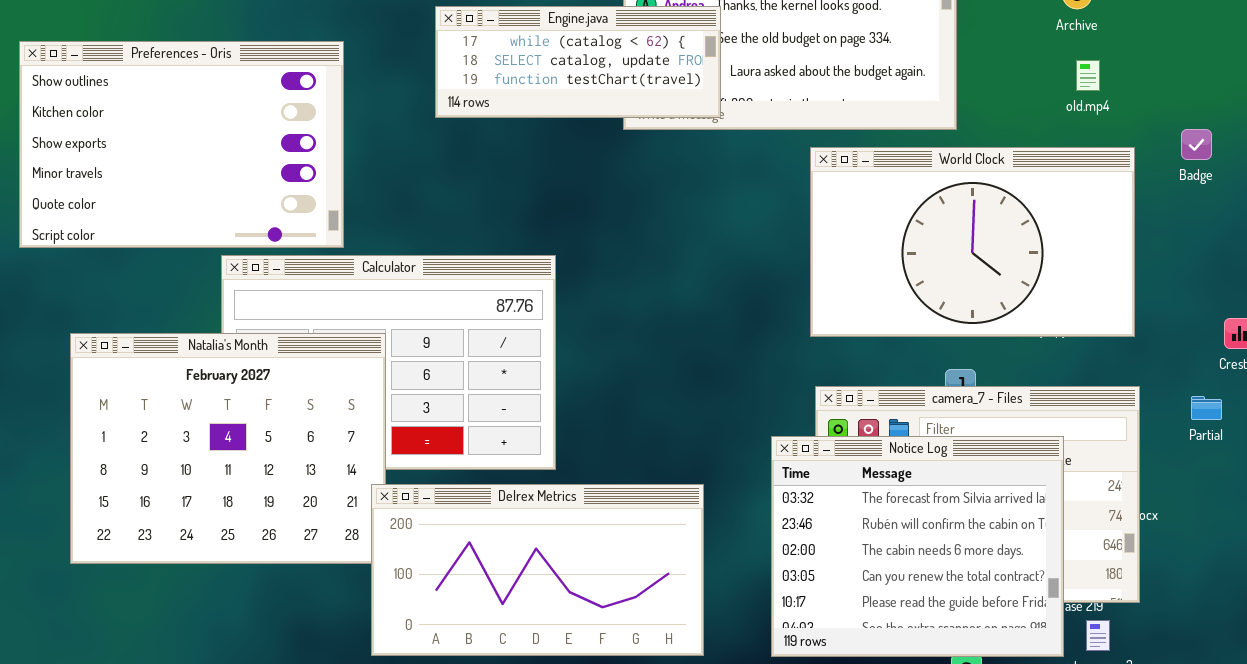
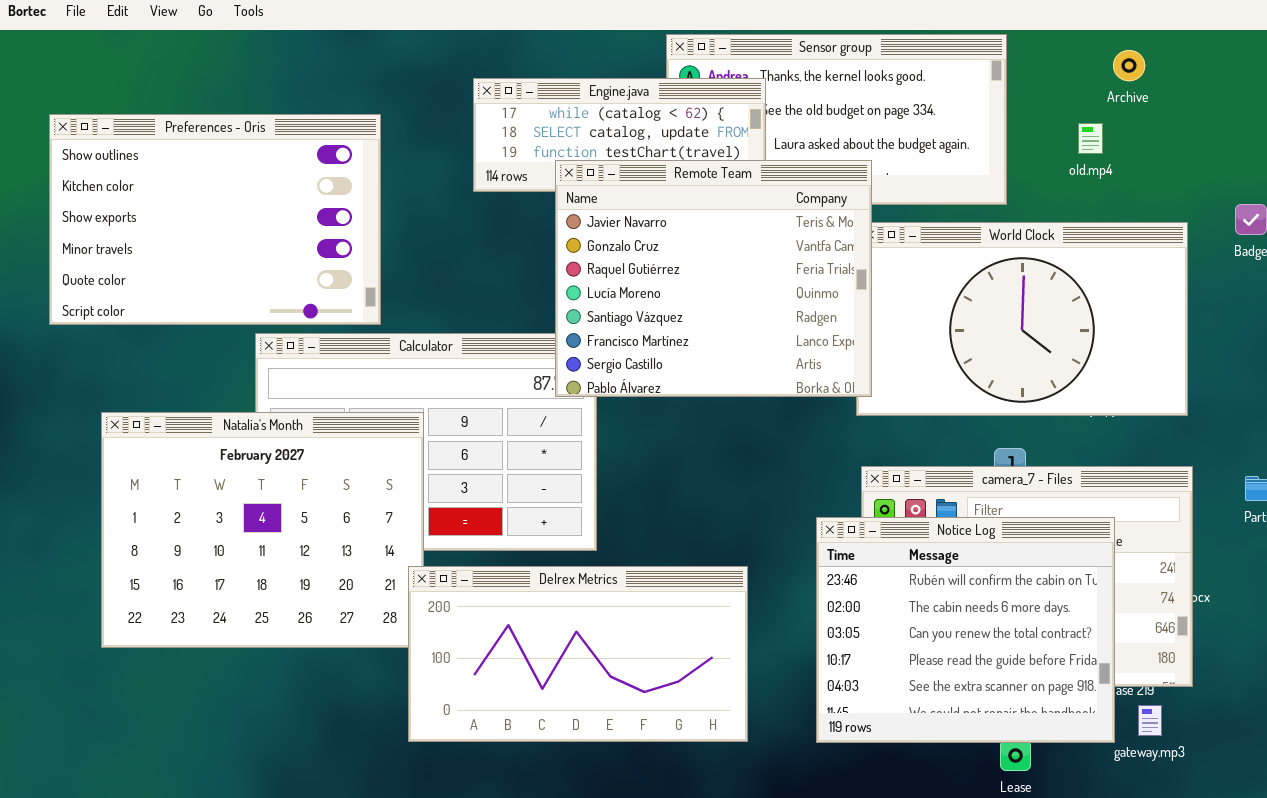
old.mp4: [1076,60,1100,91] -> [1078,123,1103,154], moved
Remote Team: none -> [555,160,872,397], opened
Notice Log: [771,436,1064,657] -> [816,517,1115,743], scrolled down 1 row

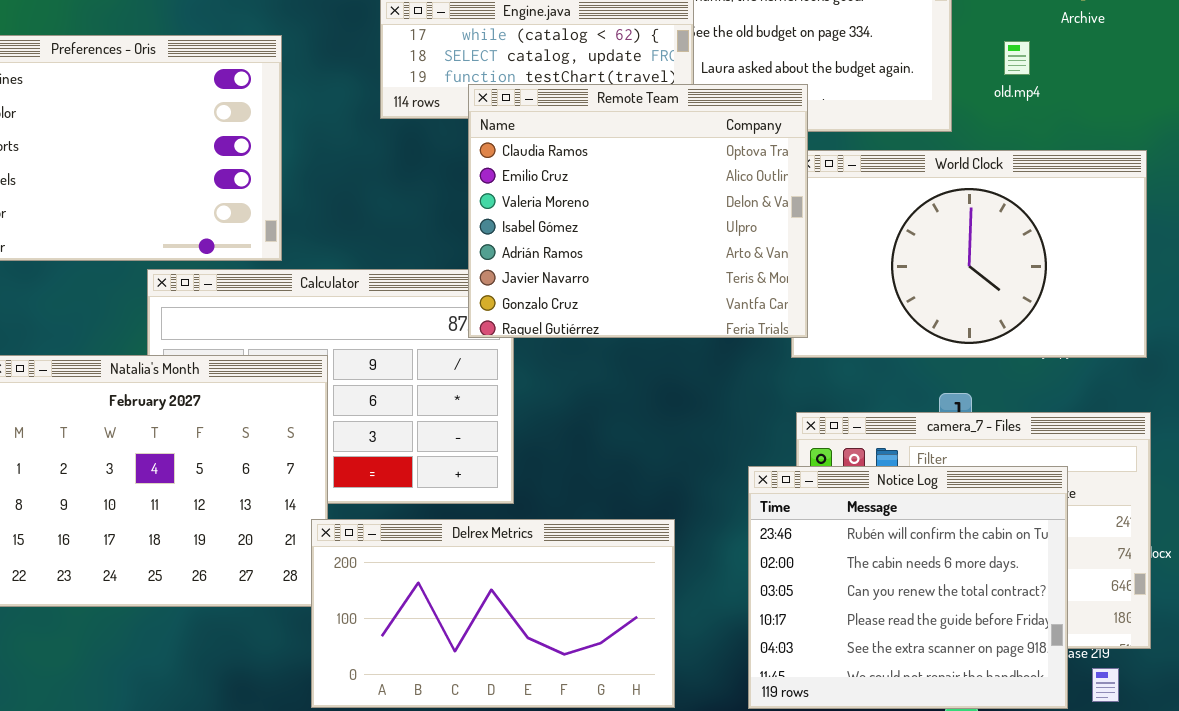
old.mp4: [1078,123,1103,154] -> [1004,41,1030,75], moved
Remote Team: [555,160,872,397] -> [468,84,808,338], scrolled up 5 rows

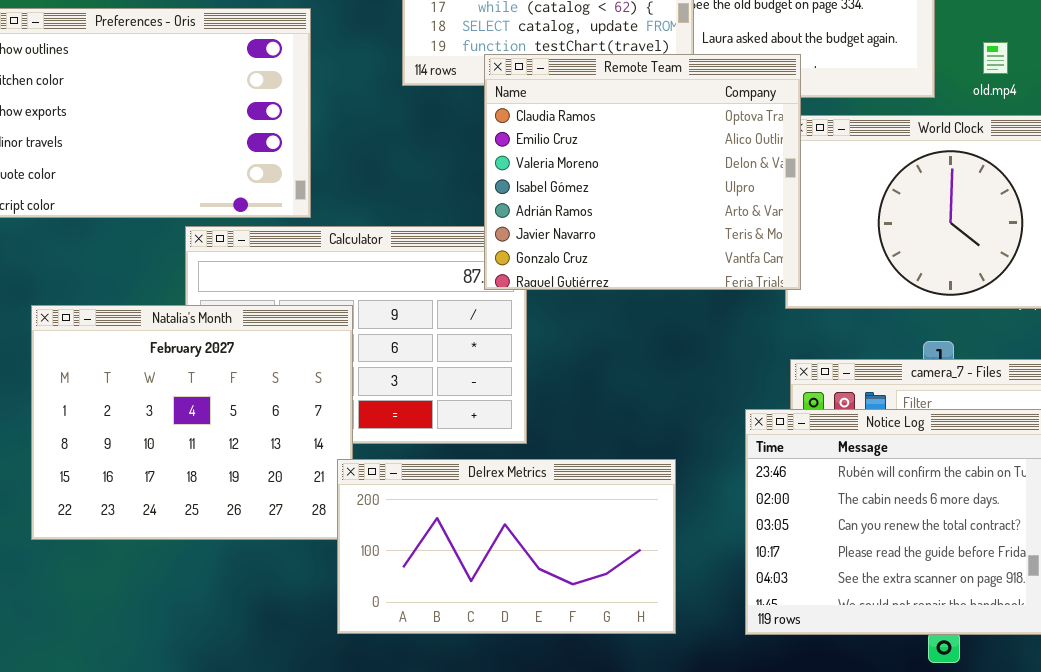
old.mp4: [1004,41,1030,75] -> [983,42,1008,74], moved

